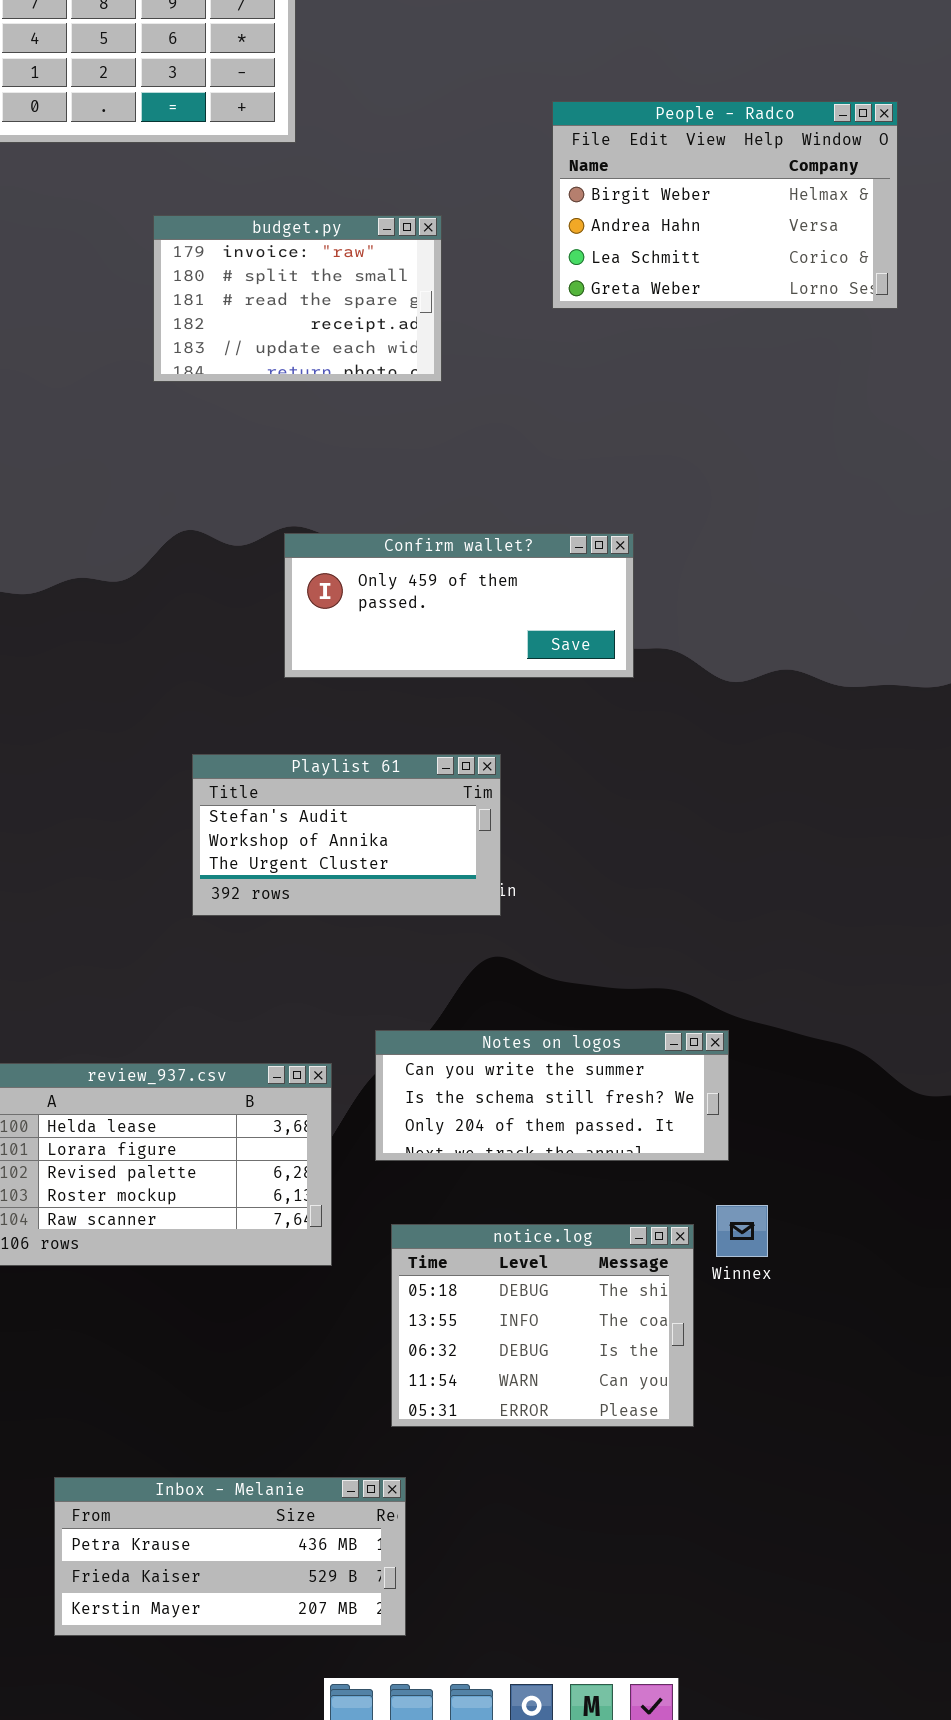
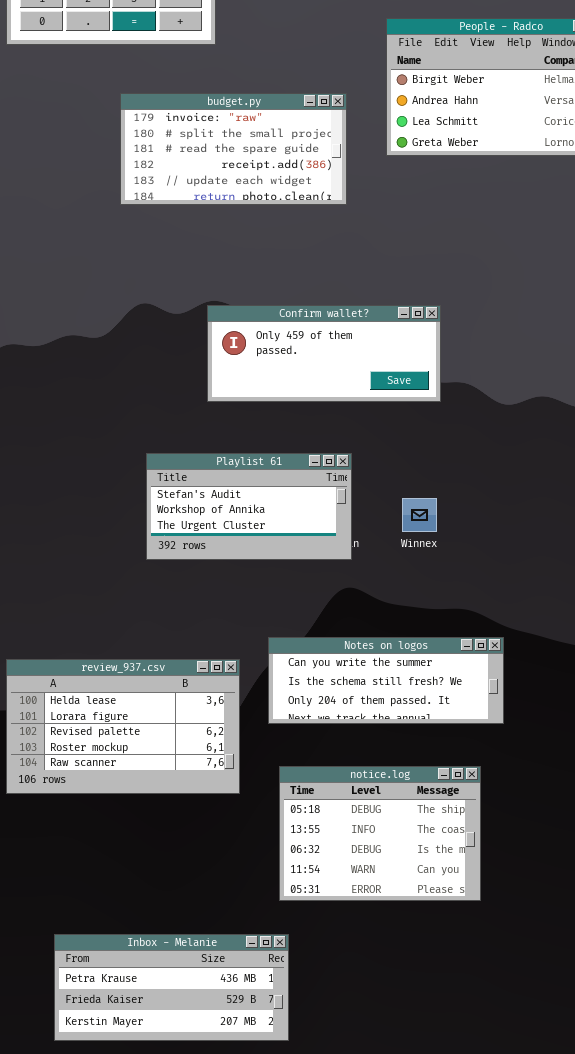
budget.py: [153,215,442,382] -> [120,93,347,205], resized
Winnex: [716,1205,768,1257] -> [402,498,437,532], moved

